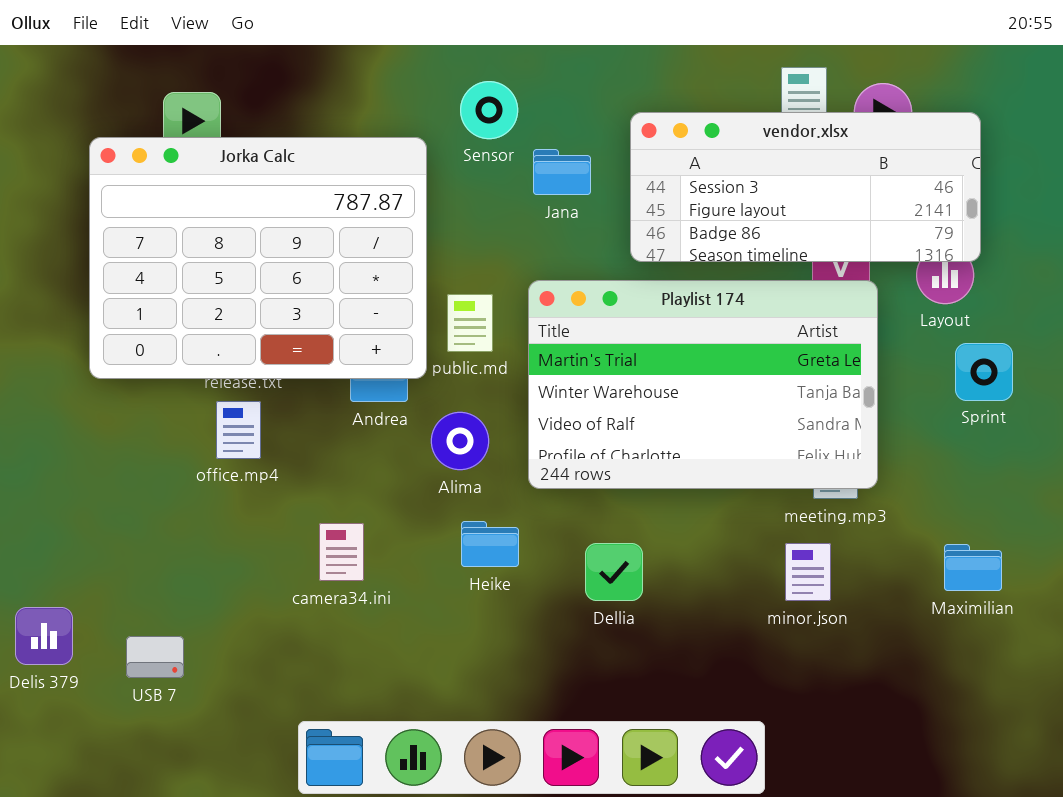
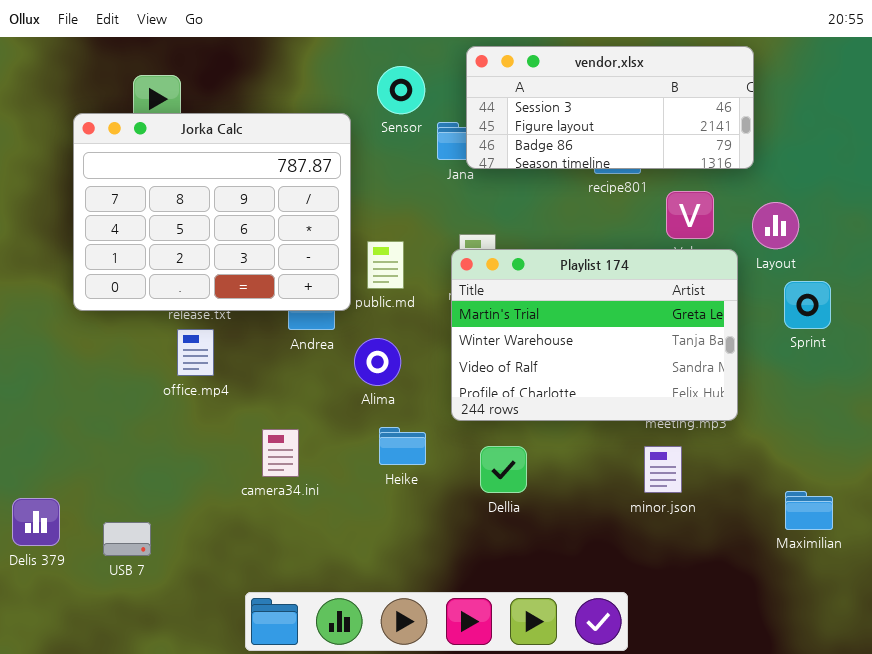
vendor.xlsx: [630,112,981,262] -> [466,46,754,169], moved
Playlist 174: [528,280,878,489] -> [451,249,738,421], moved
Maximilian: [944,544,1002,591] -> [785,491,833,530], moved

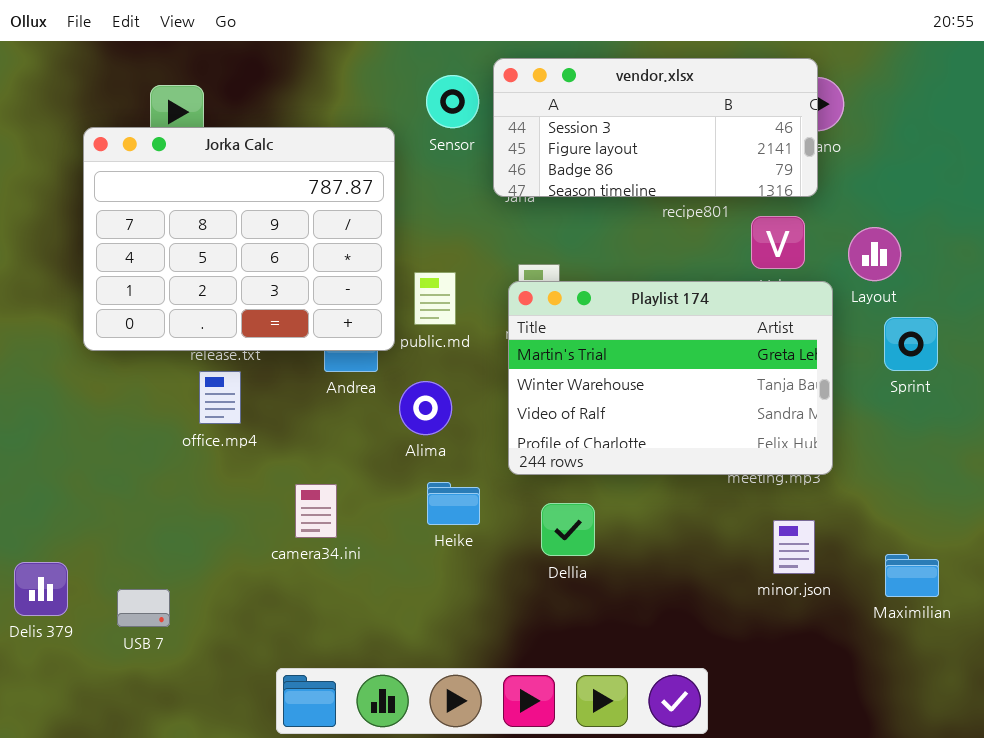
vendor.xlsx: [466,46,754,169] -> [493,58,818,197], moved
minor.json: [644,446,682,493] -> [773,520,815,574], moved

